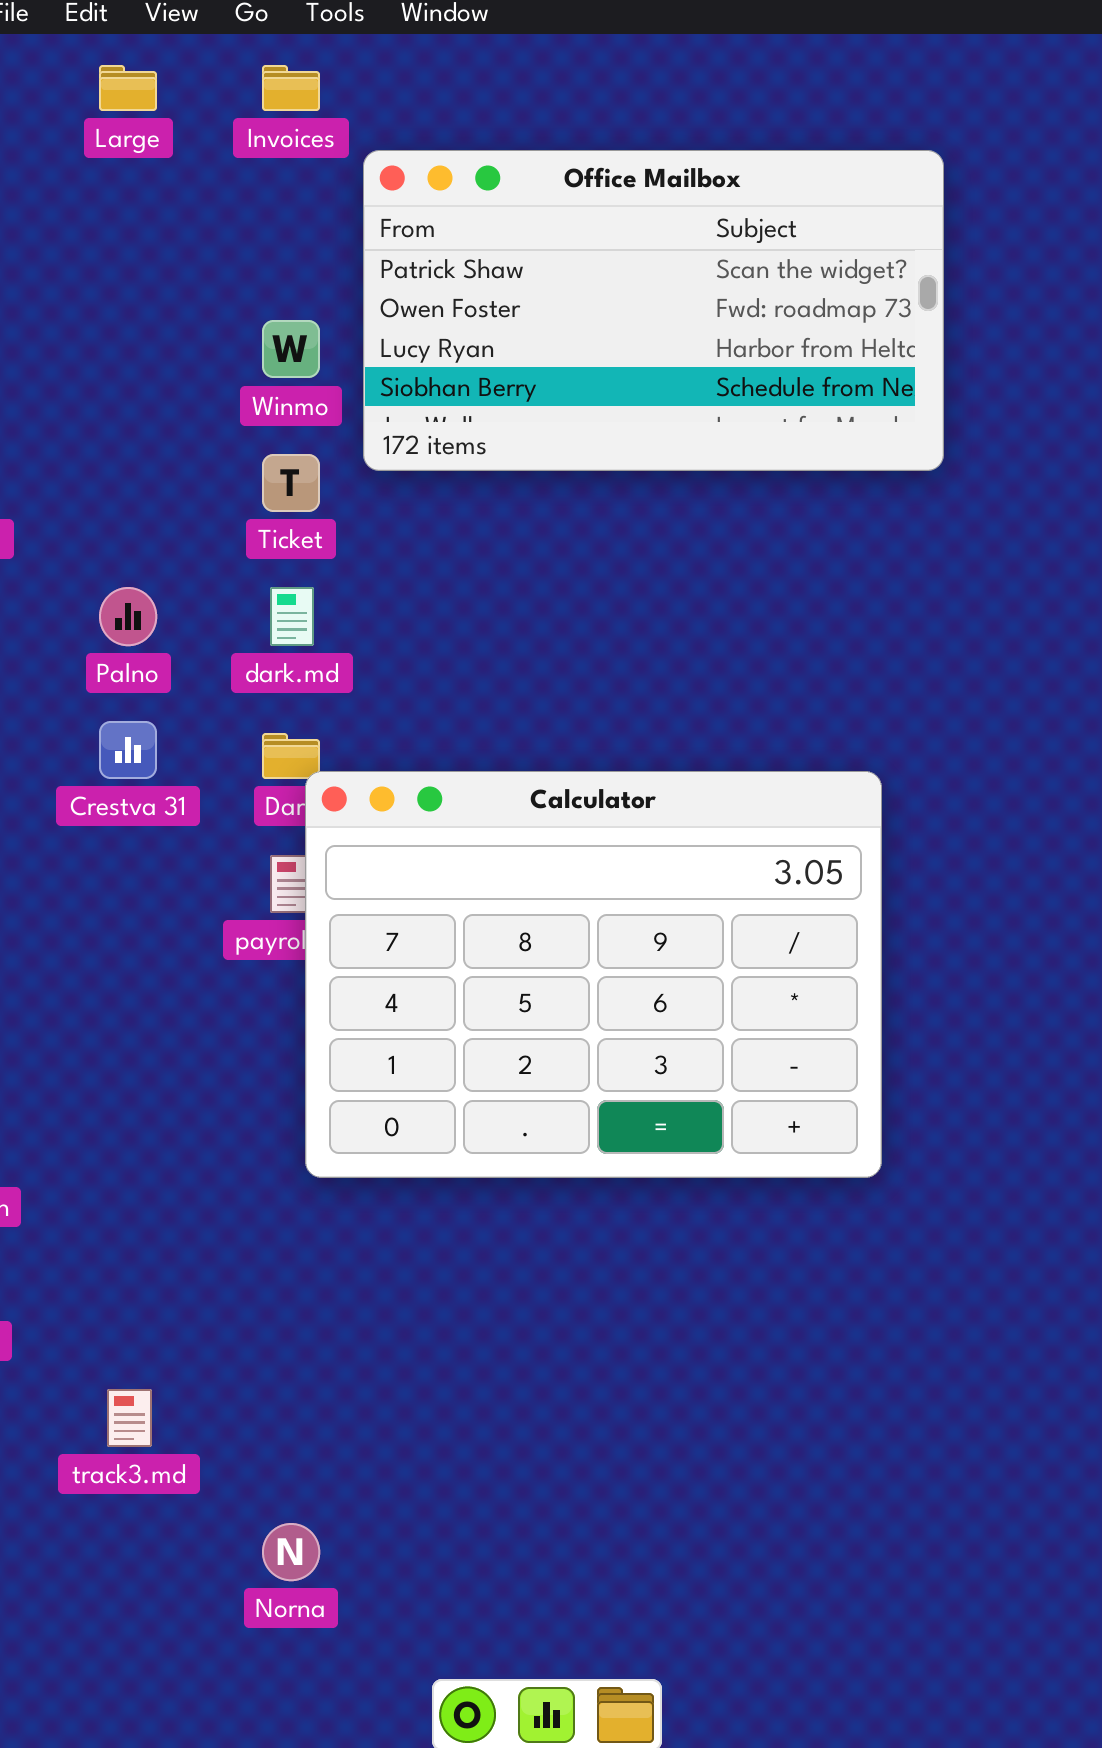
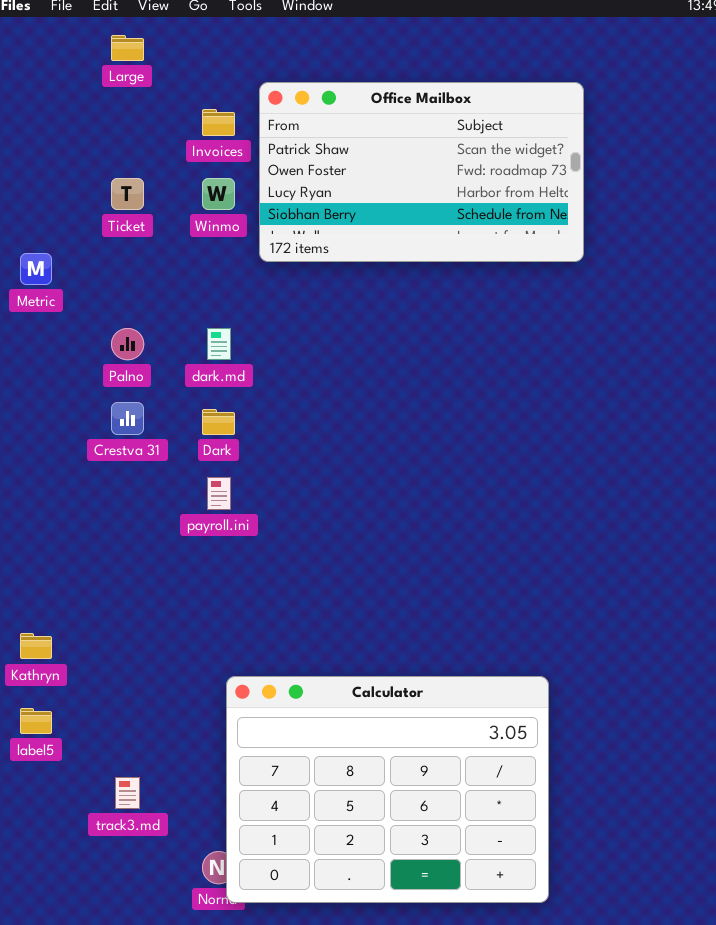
Invoices: [262,65,320,111] -> [202,109,235,136], moved
Ticket: [262,454,320,512] -> [111,178,144,210], moved
Calculator: [305,771,882,1178] -> [226,676,549,903], moved

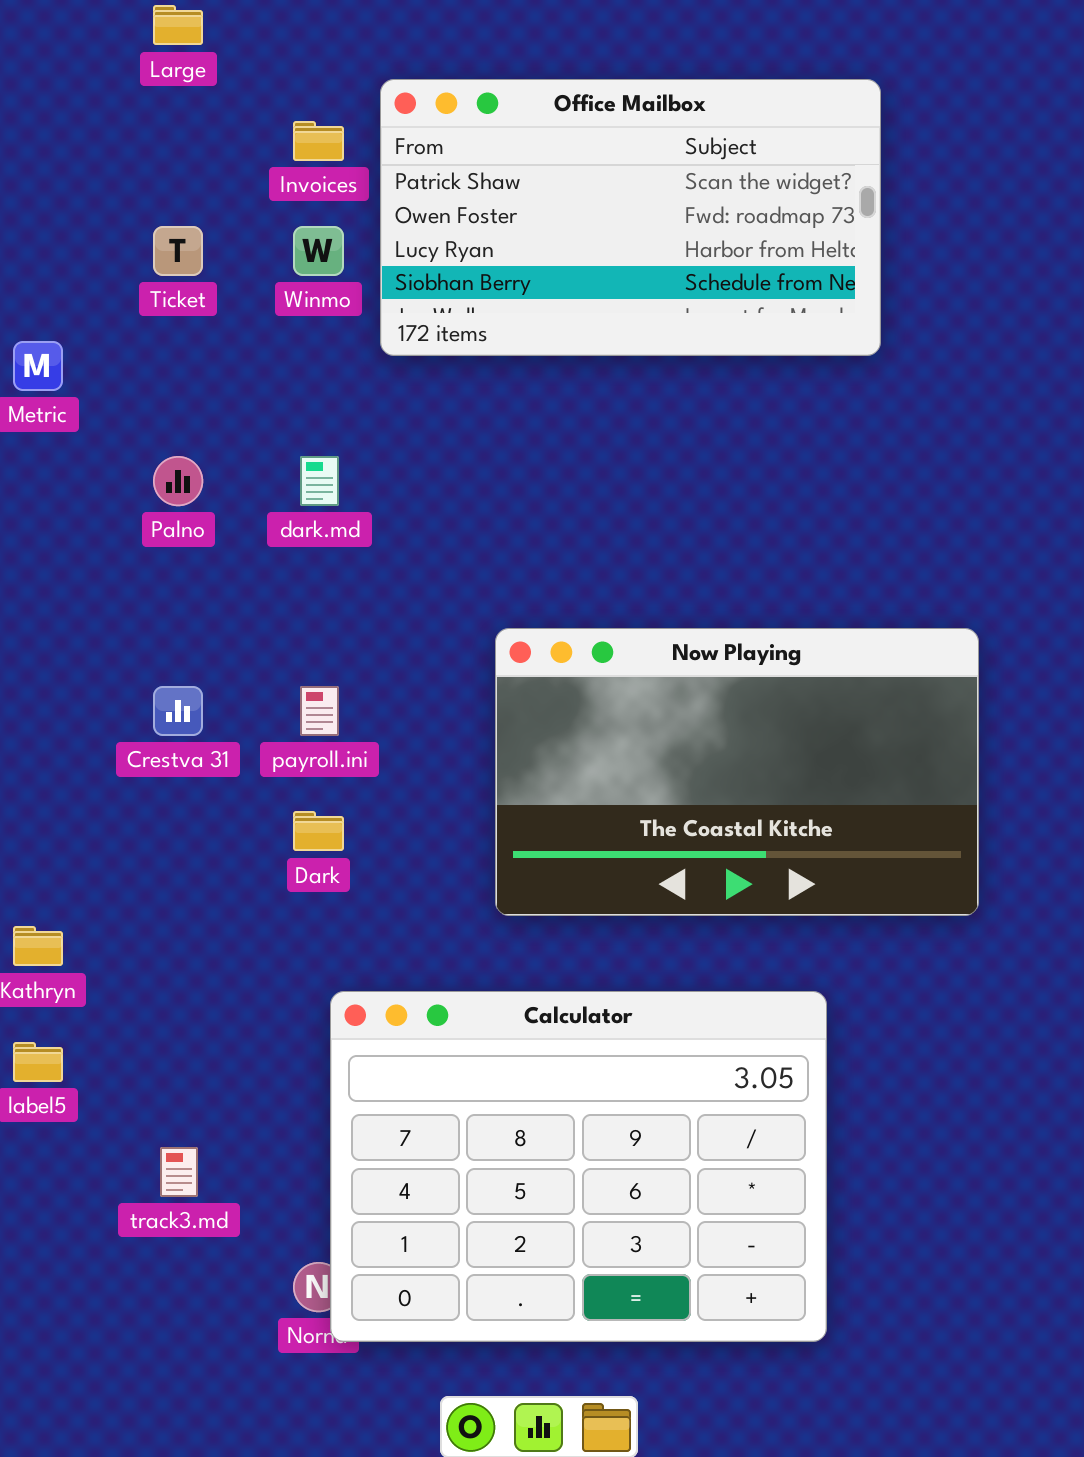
Crestva 31: [111,402,144,435] -> [153,686,203,736], moved
Dark: [202,409,235,435] -> [293,811,344,851], moved
Now Playing: none -> [495,628,979,916], opened

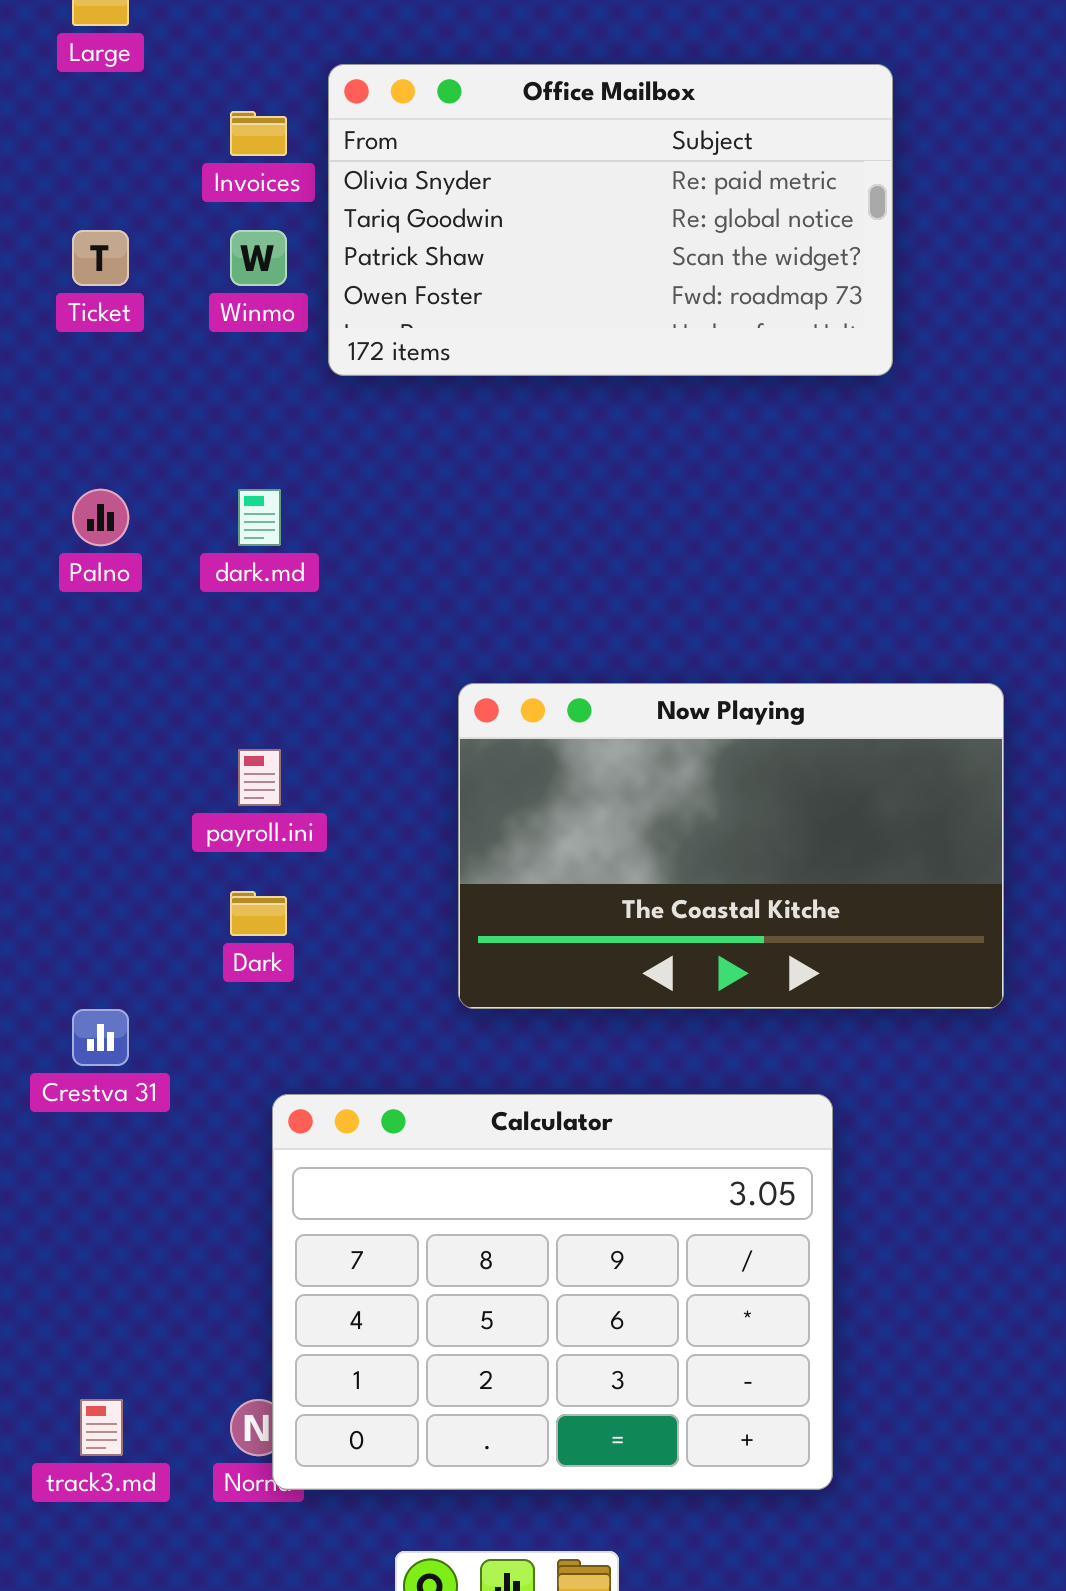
Office Mailbox: [380,79,881,356] -> [328,64,893,376], scrolled up 2 rows
Crestva 31: [153,686,203,736] -> [72,1009,129,1066], moved
track3.md: [160,1147,198,1197] -> [80,1399,123,1456], moved

